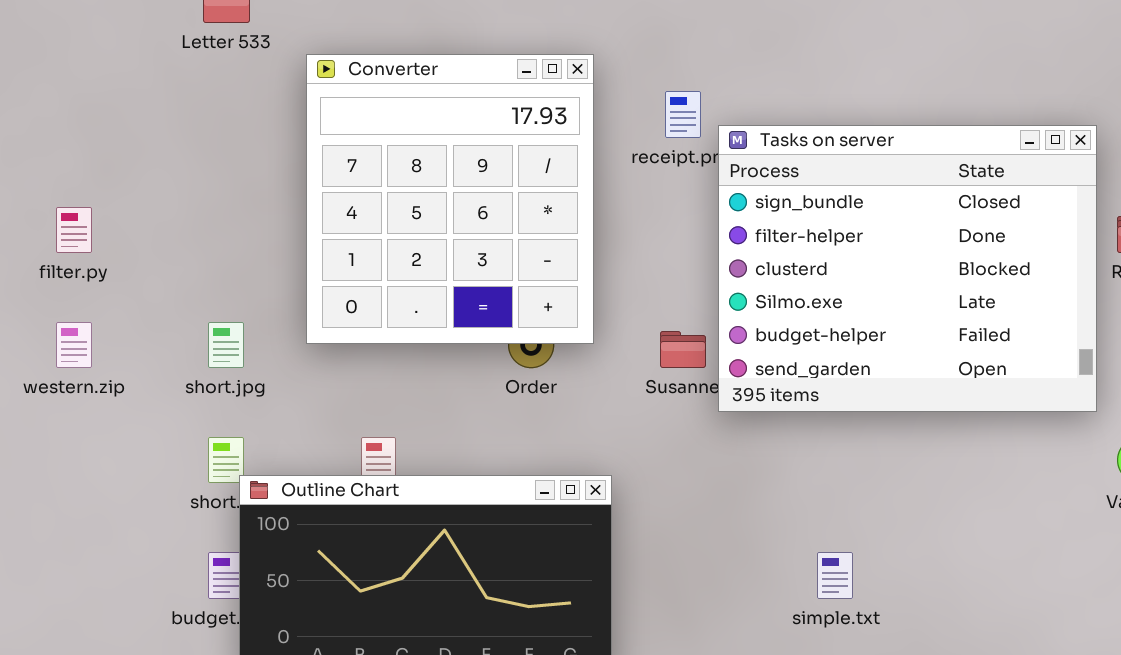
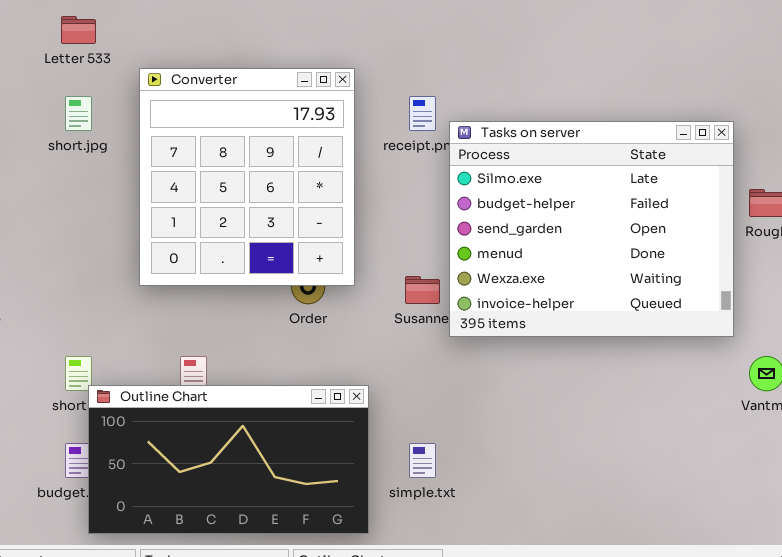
Tasks on server: [718,125,1097,412] -> [449,121,734,337], scrolled down 3 rows
short.jpg: [208,322,244,368] -> [65,96,92,131], moved
simple.txt: [817,552,853,599] -> [409,443,436,478], moved

